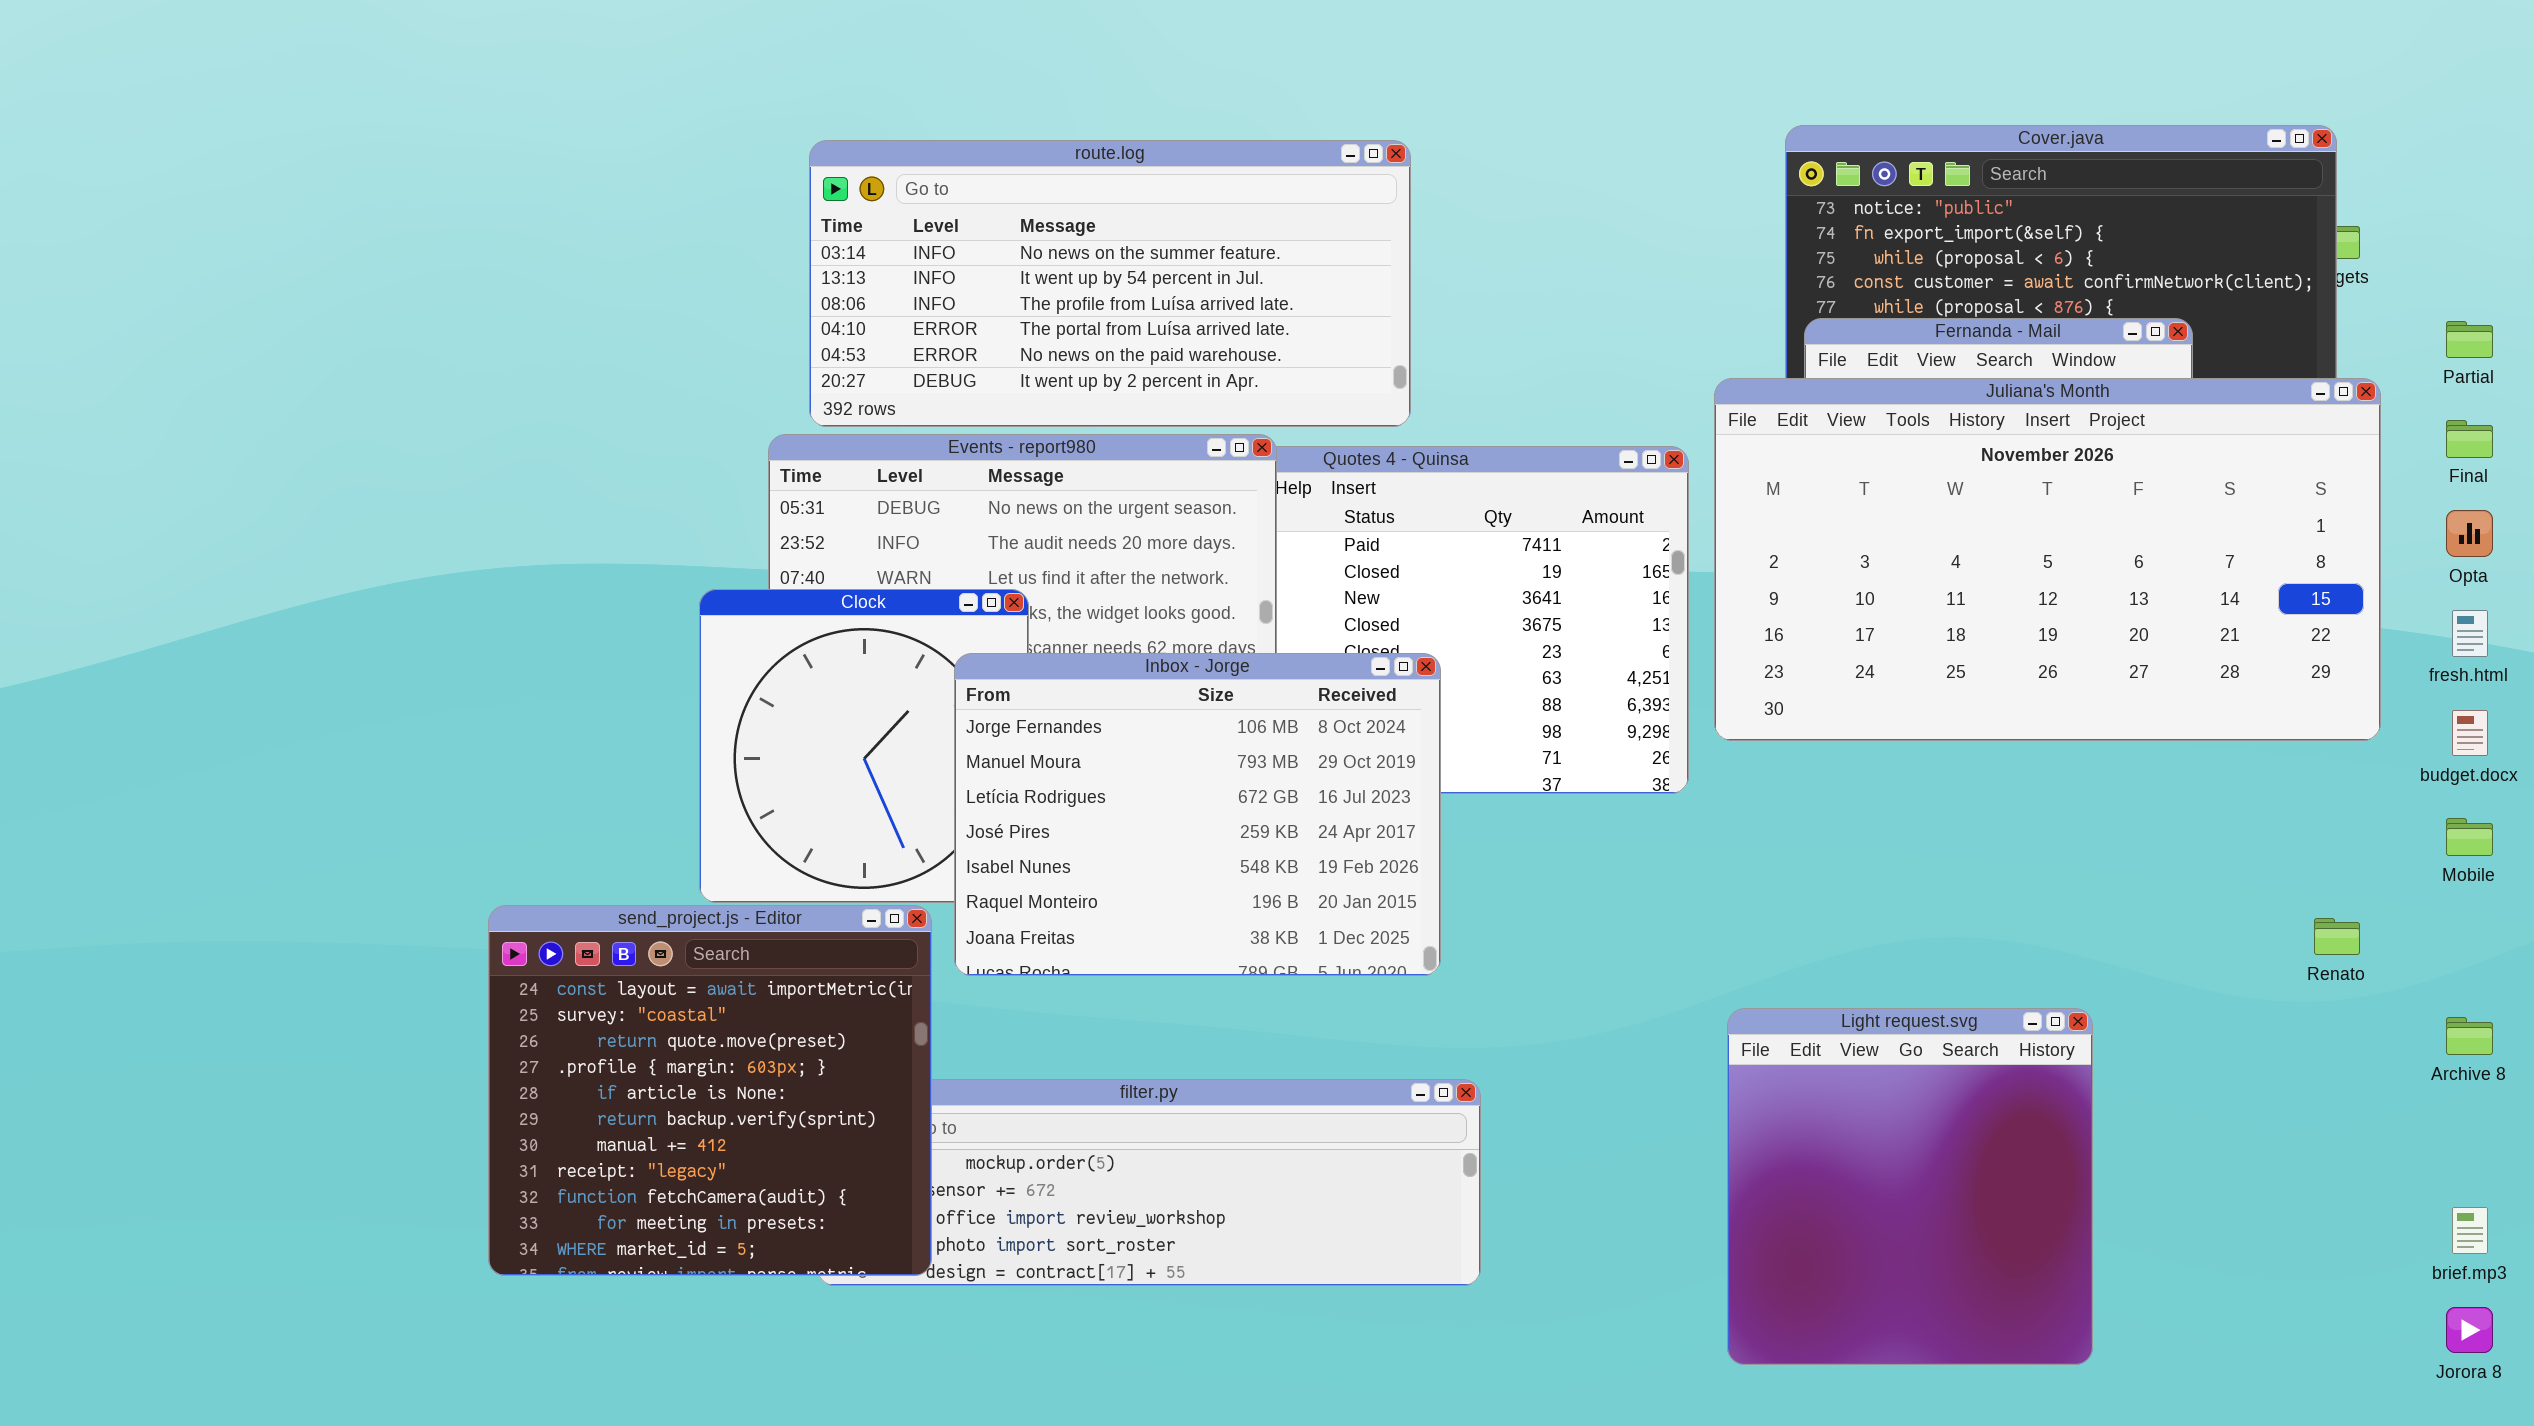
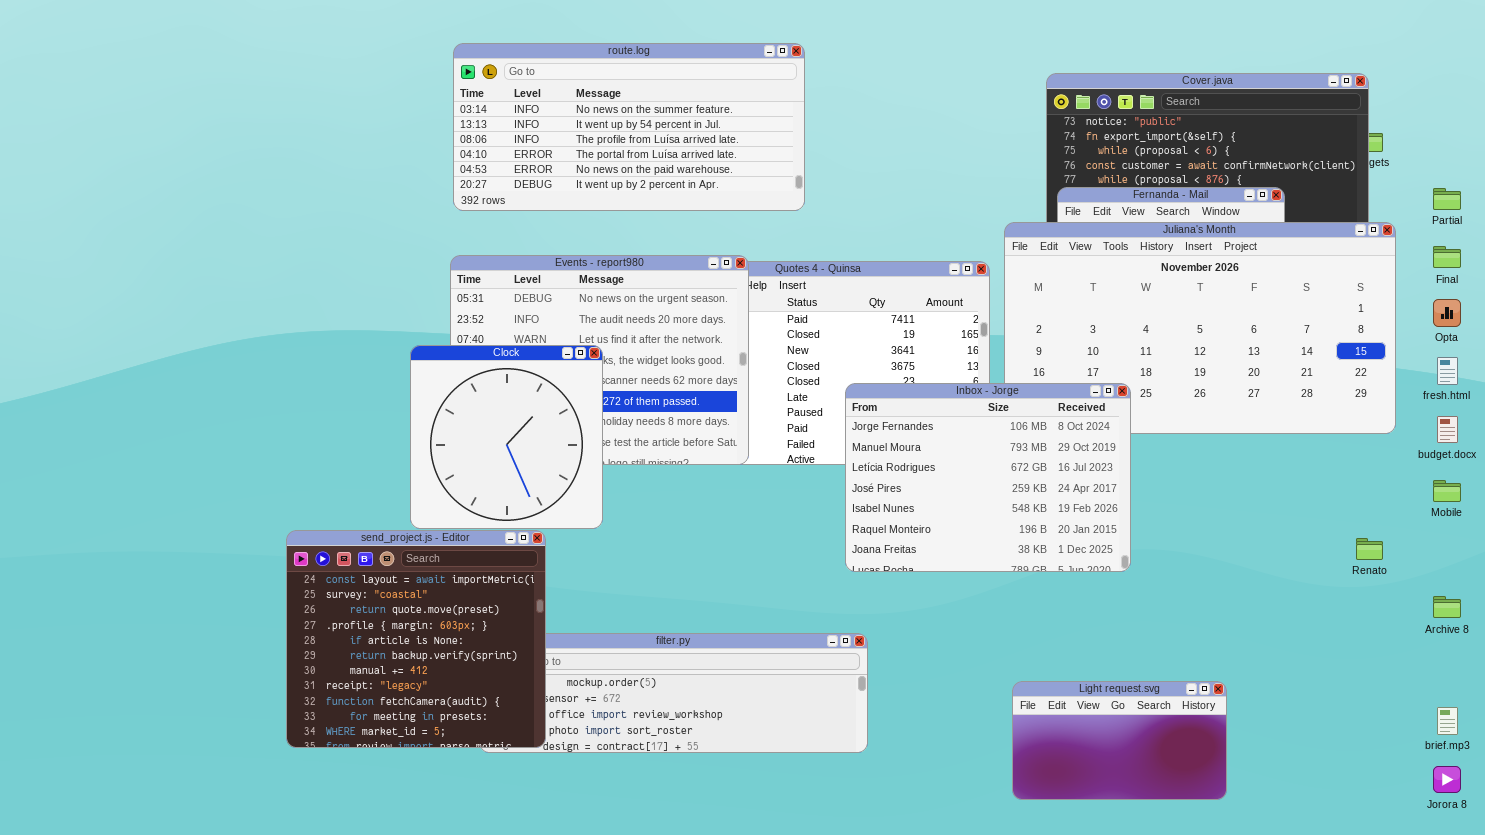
route.log: [809,140,1411,427] -> [453,43,805,211], moved
Inbox - Jorge: [954,653,1441,976] -> [845,383,1131,572], moved
Light request.svg: [1727,1008,2093,1365] -> [1012,681,1227,800], resized

